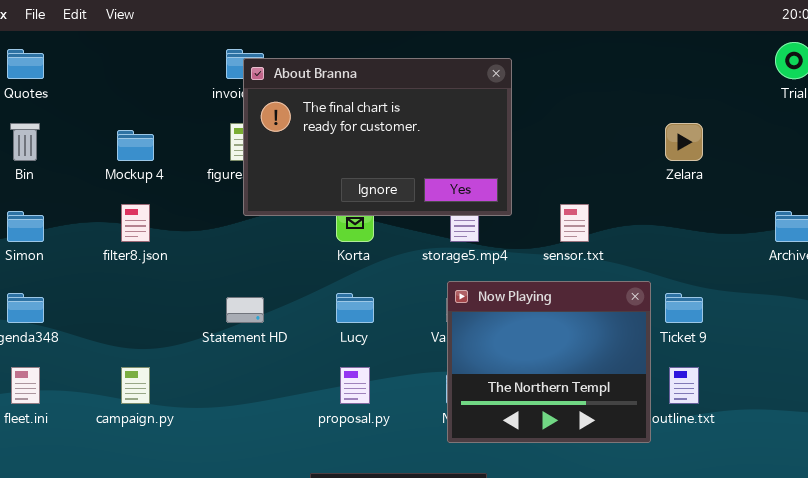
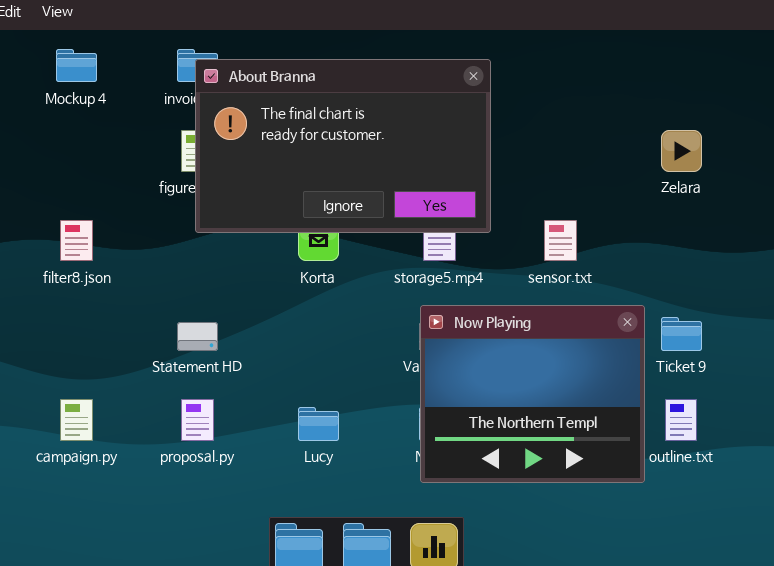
Mockup 4: [117,130,154,161] -> [56,49,97,82], moved
Lucy: [336,293,374,323] -> [298,407,339,441], moved
proposal.py: [340,367,370,404] -> [181,399,214,441], moved

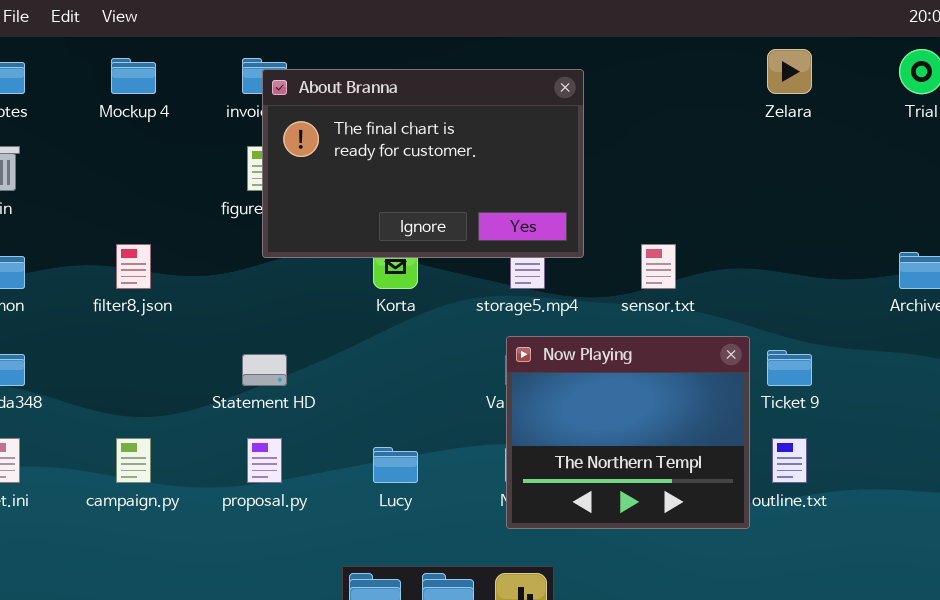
Zelara: [661,130,702,172] -> [767,49,812,94], moved

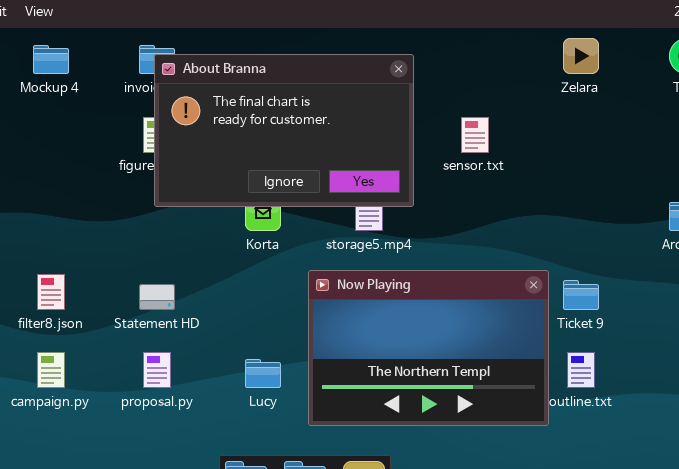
filter8.json: [116,244,151,289] -> [37,274,65,310], moved
sensor.txt: [641,244,676,289] -> [461,117,489,153], moved
Now Playing: [506,336,750,529] -> [308,270,549,426], resized

